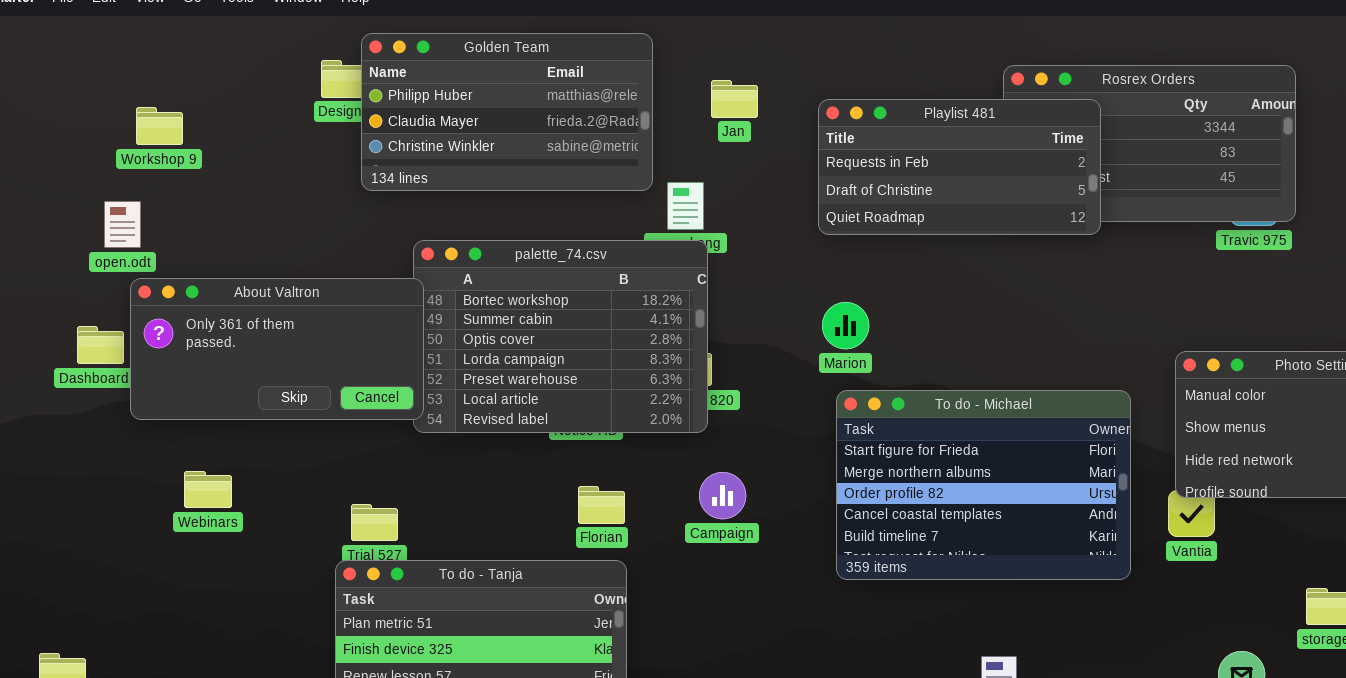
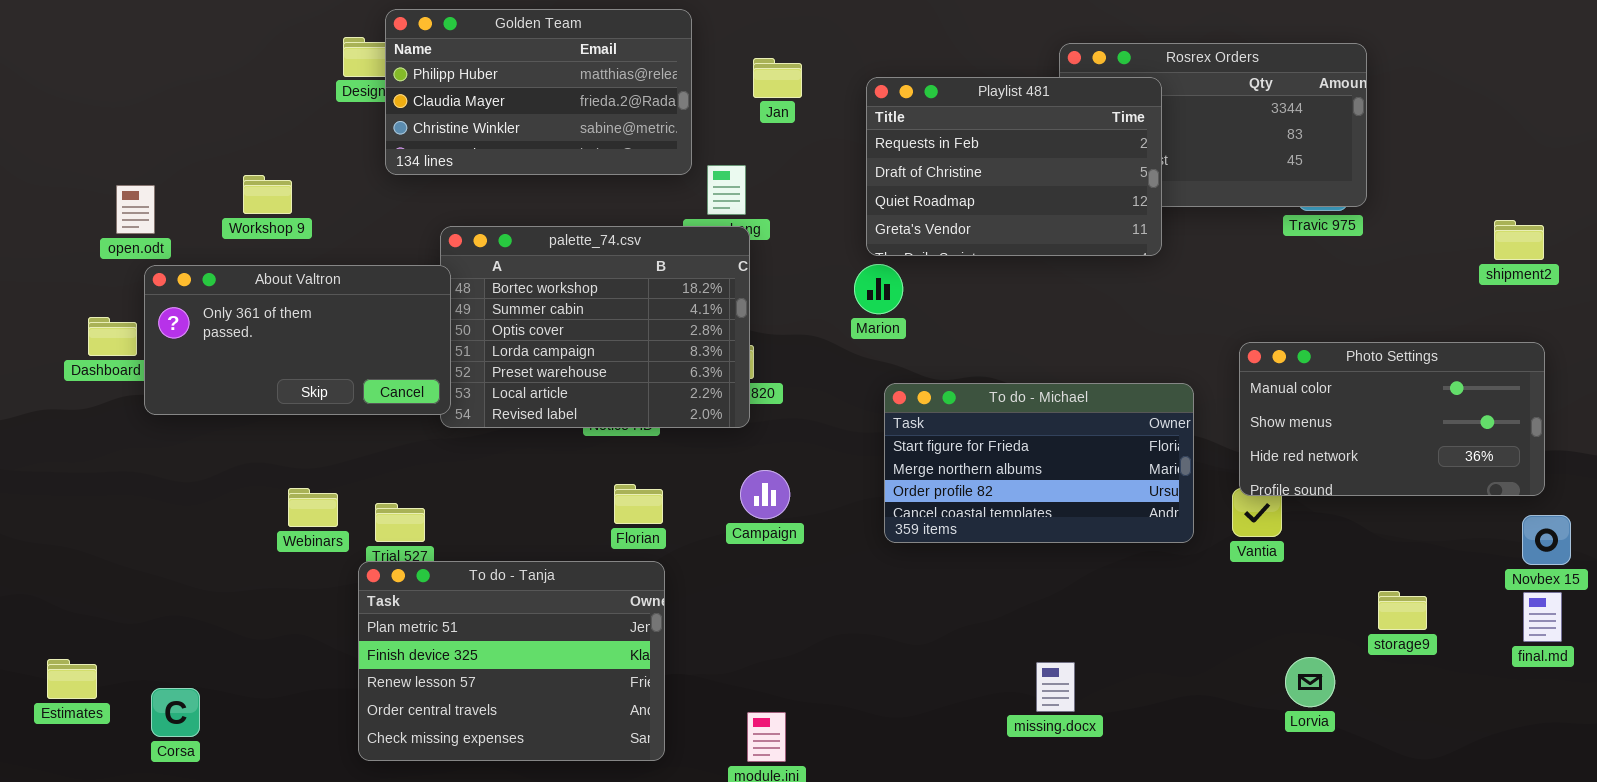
Playlist 481: [818,99,1101,235] -> [866,77,1162,256], resized
Workshop 9: [136,107,183,145] -> [243,175,292,214], moved
Marion: [822,302,869,349] -> [854,264,903,314], moved
To do - Michael: [836,390,1131,580] -> [884,383,1194,543], resized
Webinars: [184,471,232,508] -> [288,488,338,527], moved

